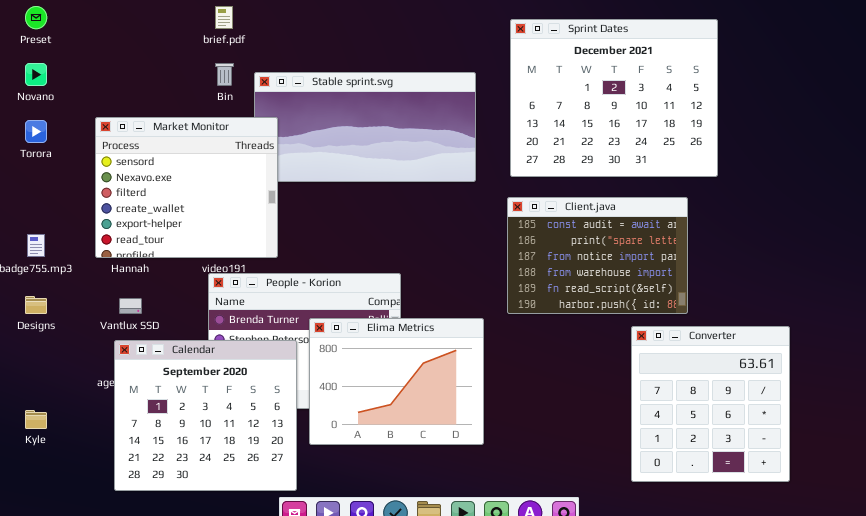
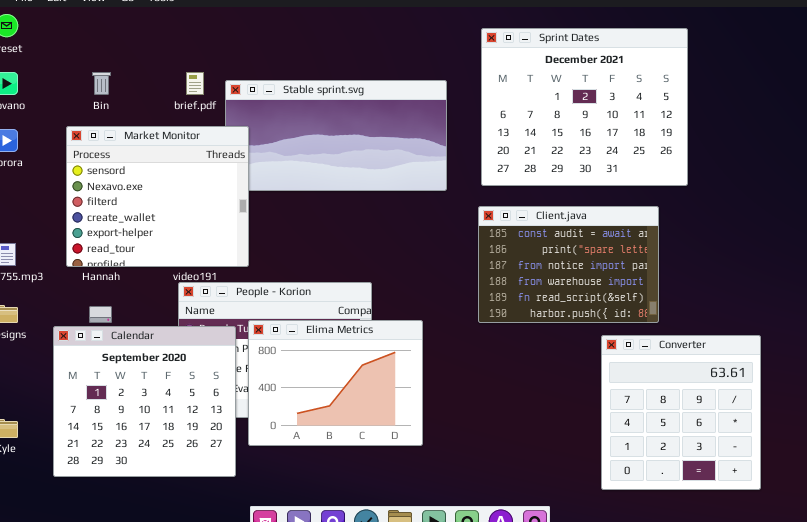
brief.pdf: [215,6,233,29] -> [186,72,204,95], moved
Bin: [215,63,234,86] -> [92,72,111,95], moved
Elima Metrics: [309,318,484,445] -> [248,320,423,446], moved
Calendar: [114,340,297,491] -> [53,326,236,477], moved

